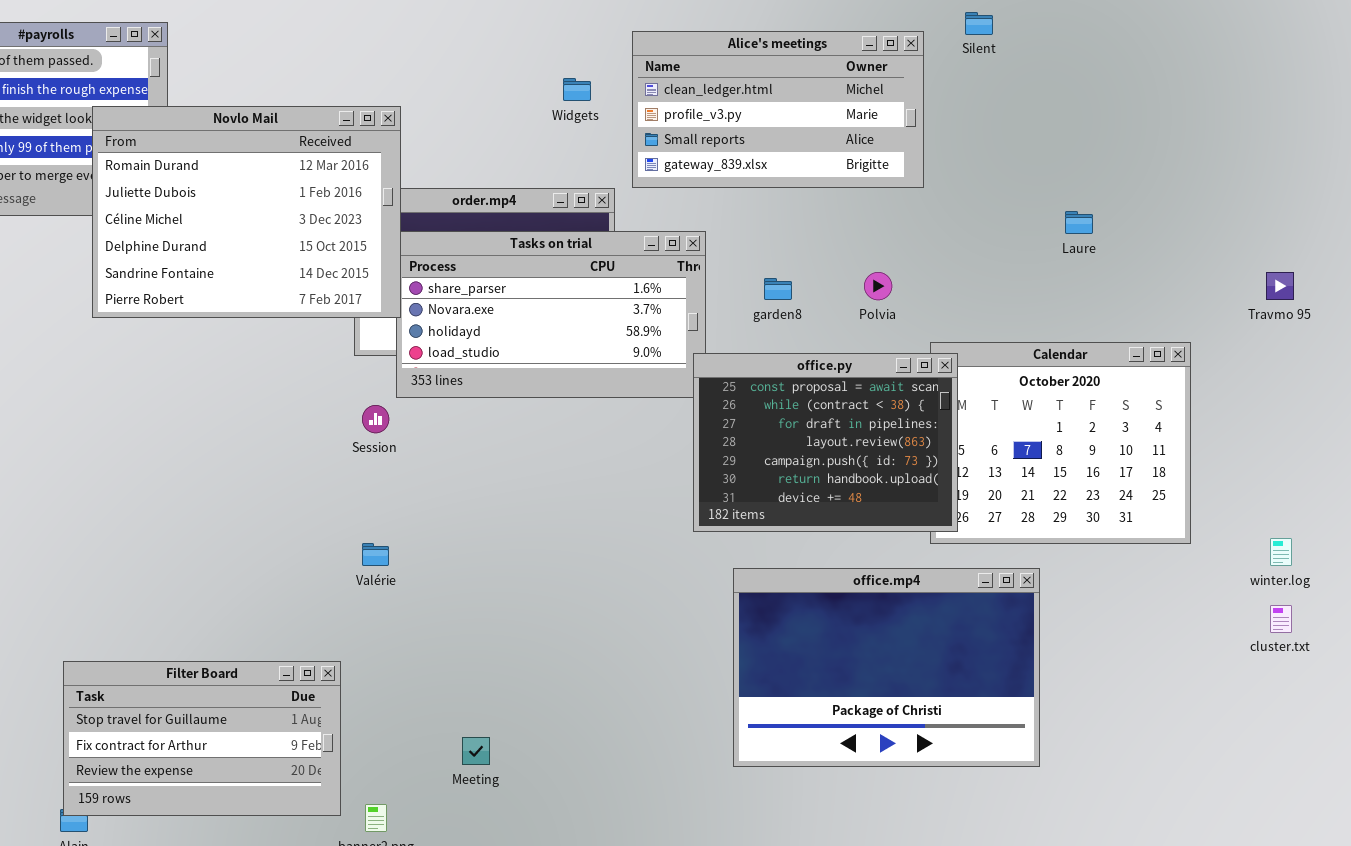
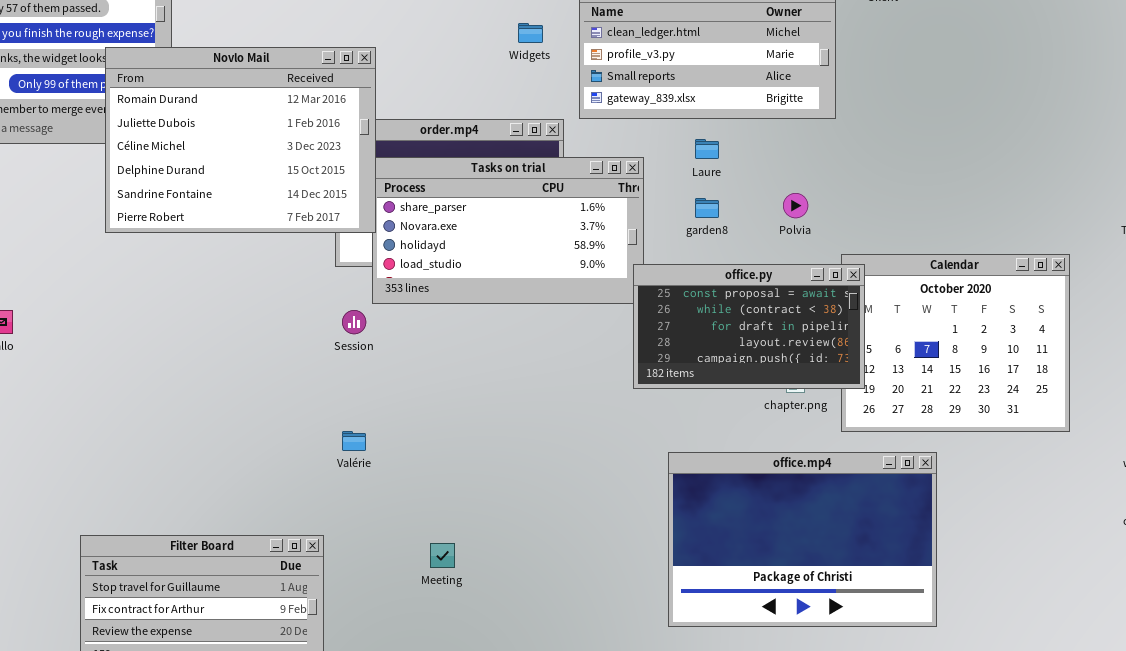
Laure: [1065,211,1093,234] -> [695,139,719,159], moved
office.py: [693,353,958,532] -> [633,264,865,389], resized
Meeting: [462,737,490,765] -> [430,543,455,568], moved

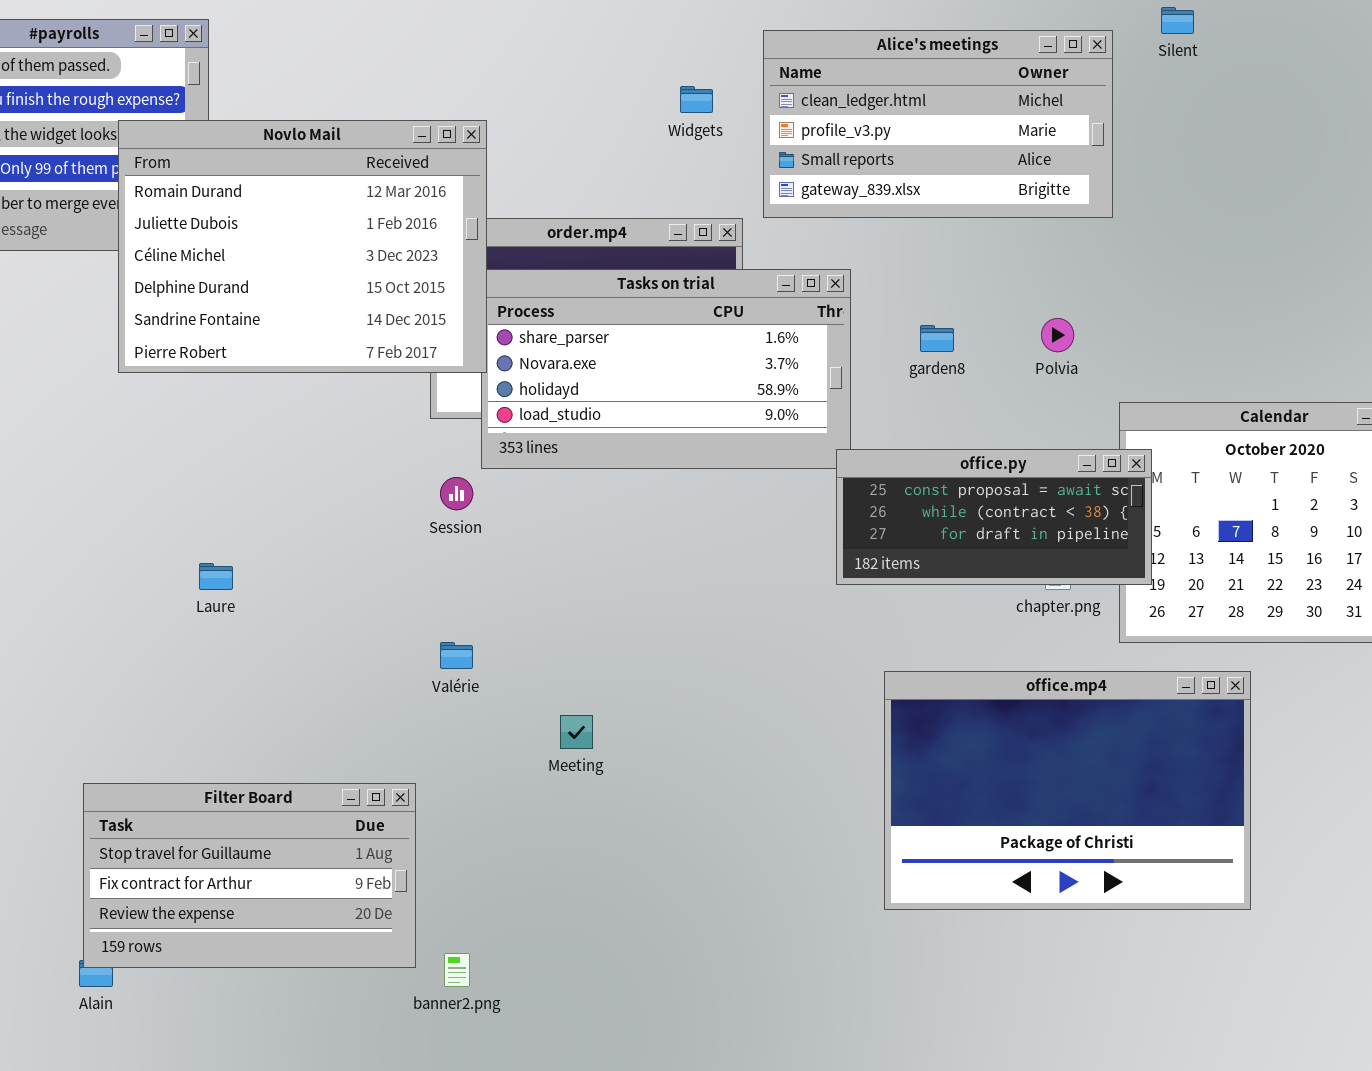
Laure: [695,139,719,159] -> [199,563,233,590], moved
office.py: [633,264,865,389] -> [836,449,1152,585], resized
Meeting: [430,543,455,568] -> [560,715,593,749], moved

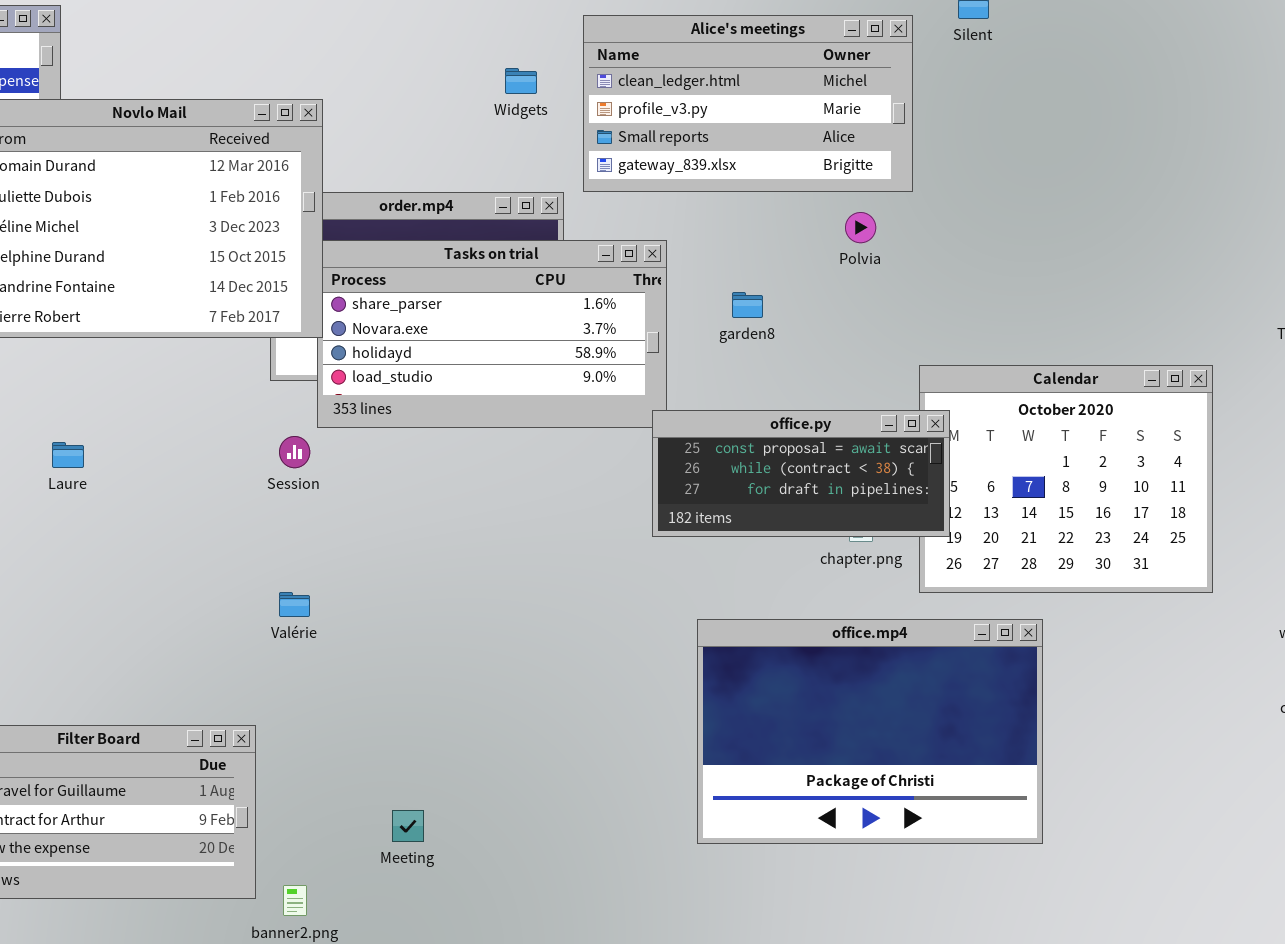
Polvia: [1041,318,1074,352] -> [845,212,876,243], moved
Laure: [199,563,233,590] -> [52,442,84,468], moved
Meeting: [560,715,593,749] -> [392,810,424,842], moved

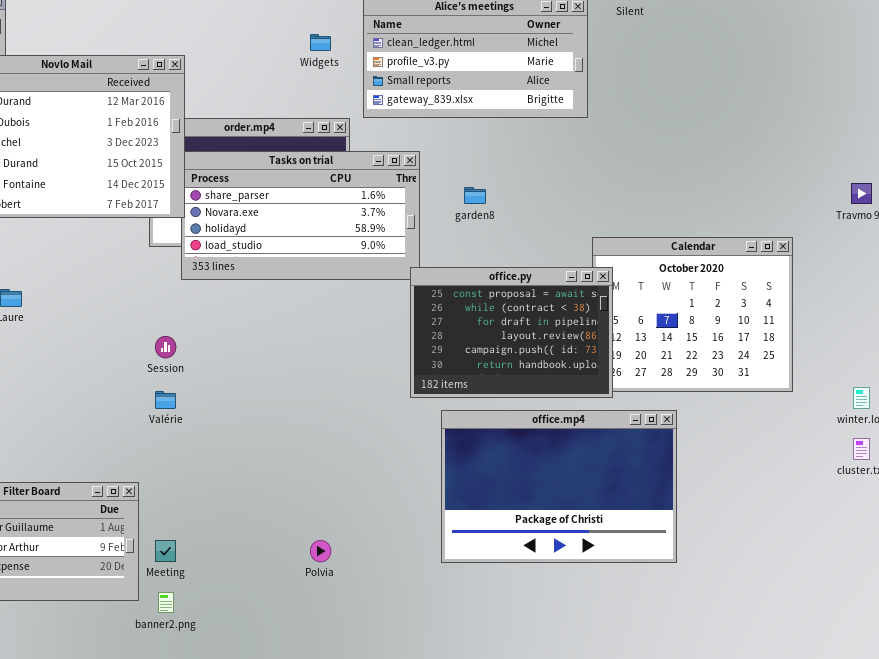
Polvia: [845,212,876,243] -> [310,540,331,562], moved
office.py: [652,410,950,537] -> [410,267,613,398], resized
Session: [279,436,310,468] -> [155,336,176,358], moved
Meeting: [392,810,424,842] -> [155,540,176,562], moved

